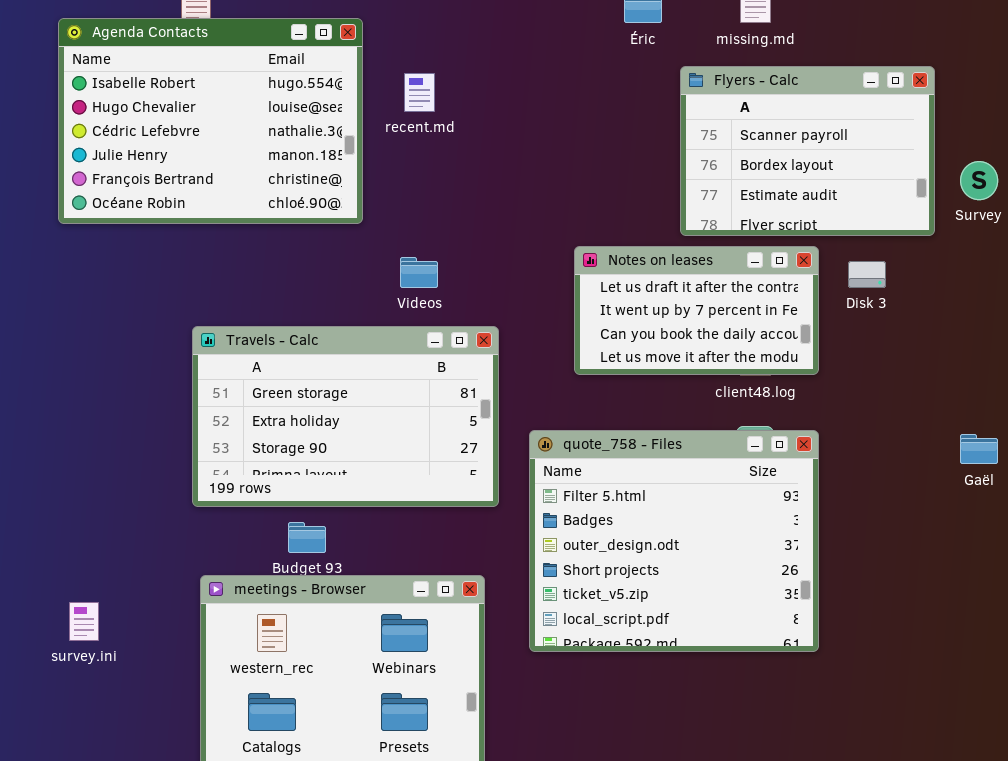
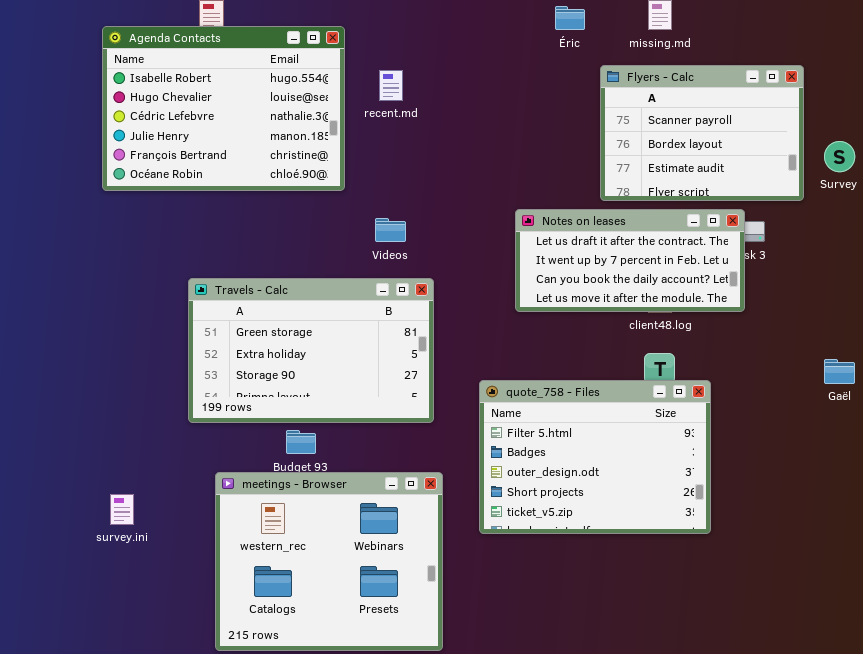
Notes on leases: [574,246,819,375] -> [515,209,745,312], resized
Travels - Calc: [192,326,499,507] -> [188,278,434,423], moved
quote_758 - Files: [529,430,819,652] -> [479,380,711,534], resized

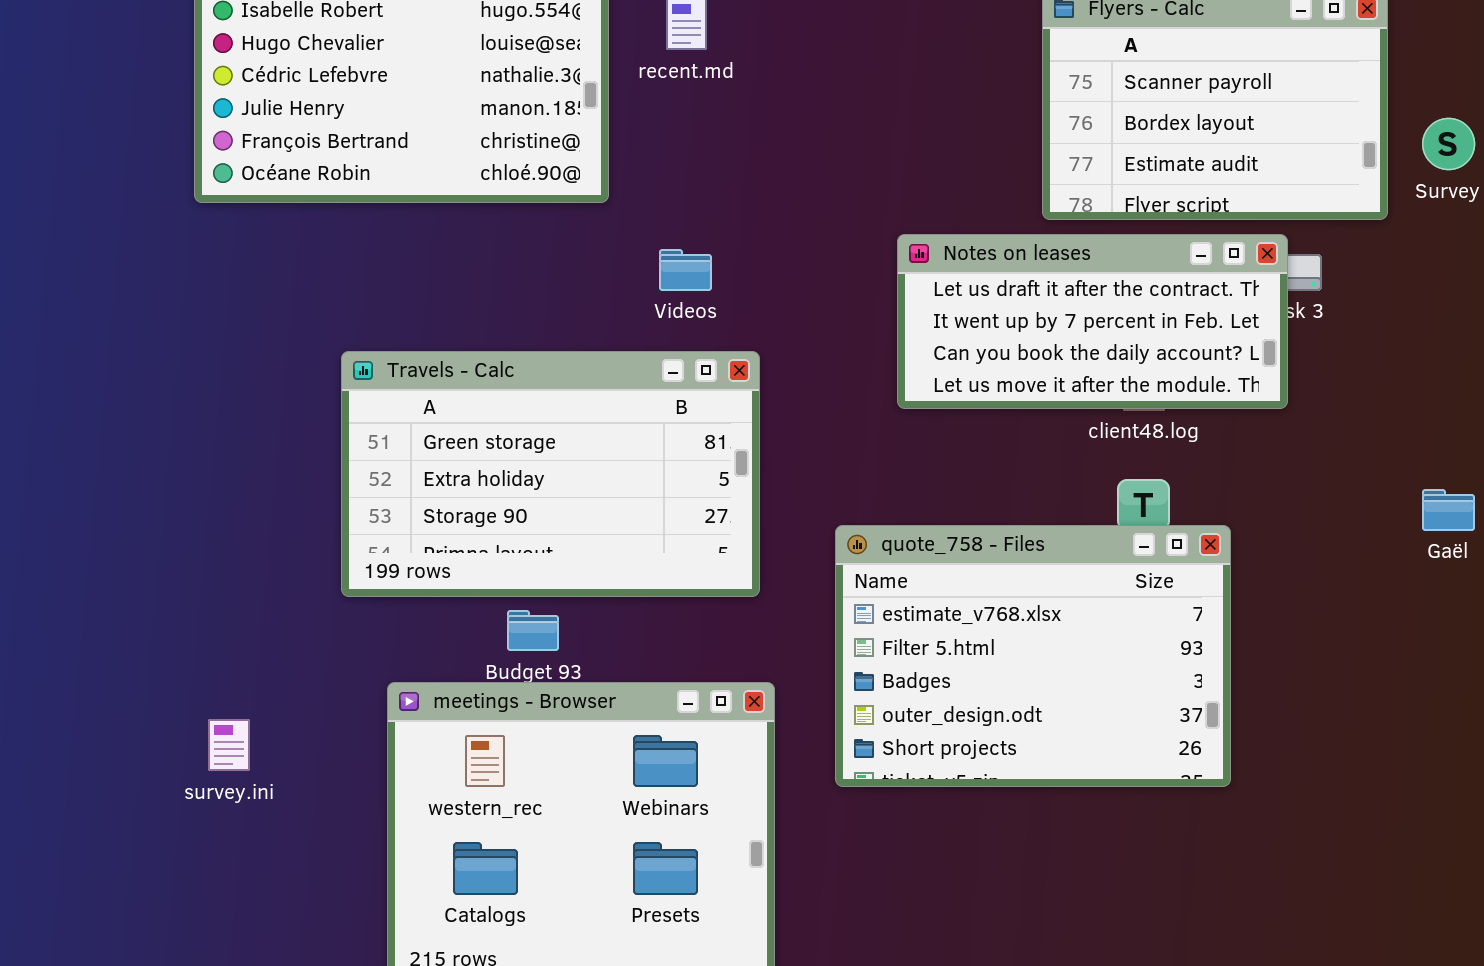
quote_758 - Files: [479,380,711,534] -> [835,525,1231,787], scrolled up 1 row

